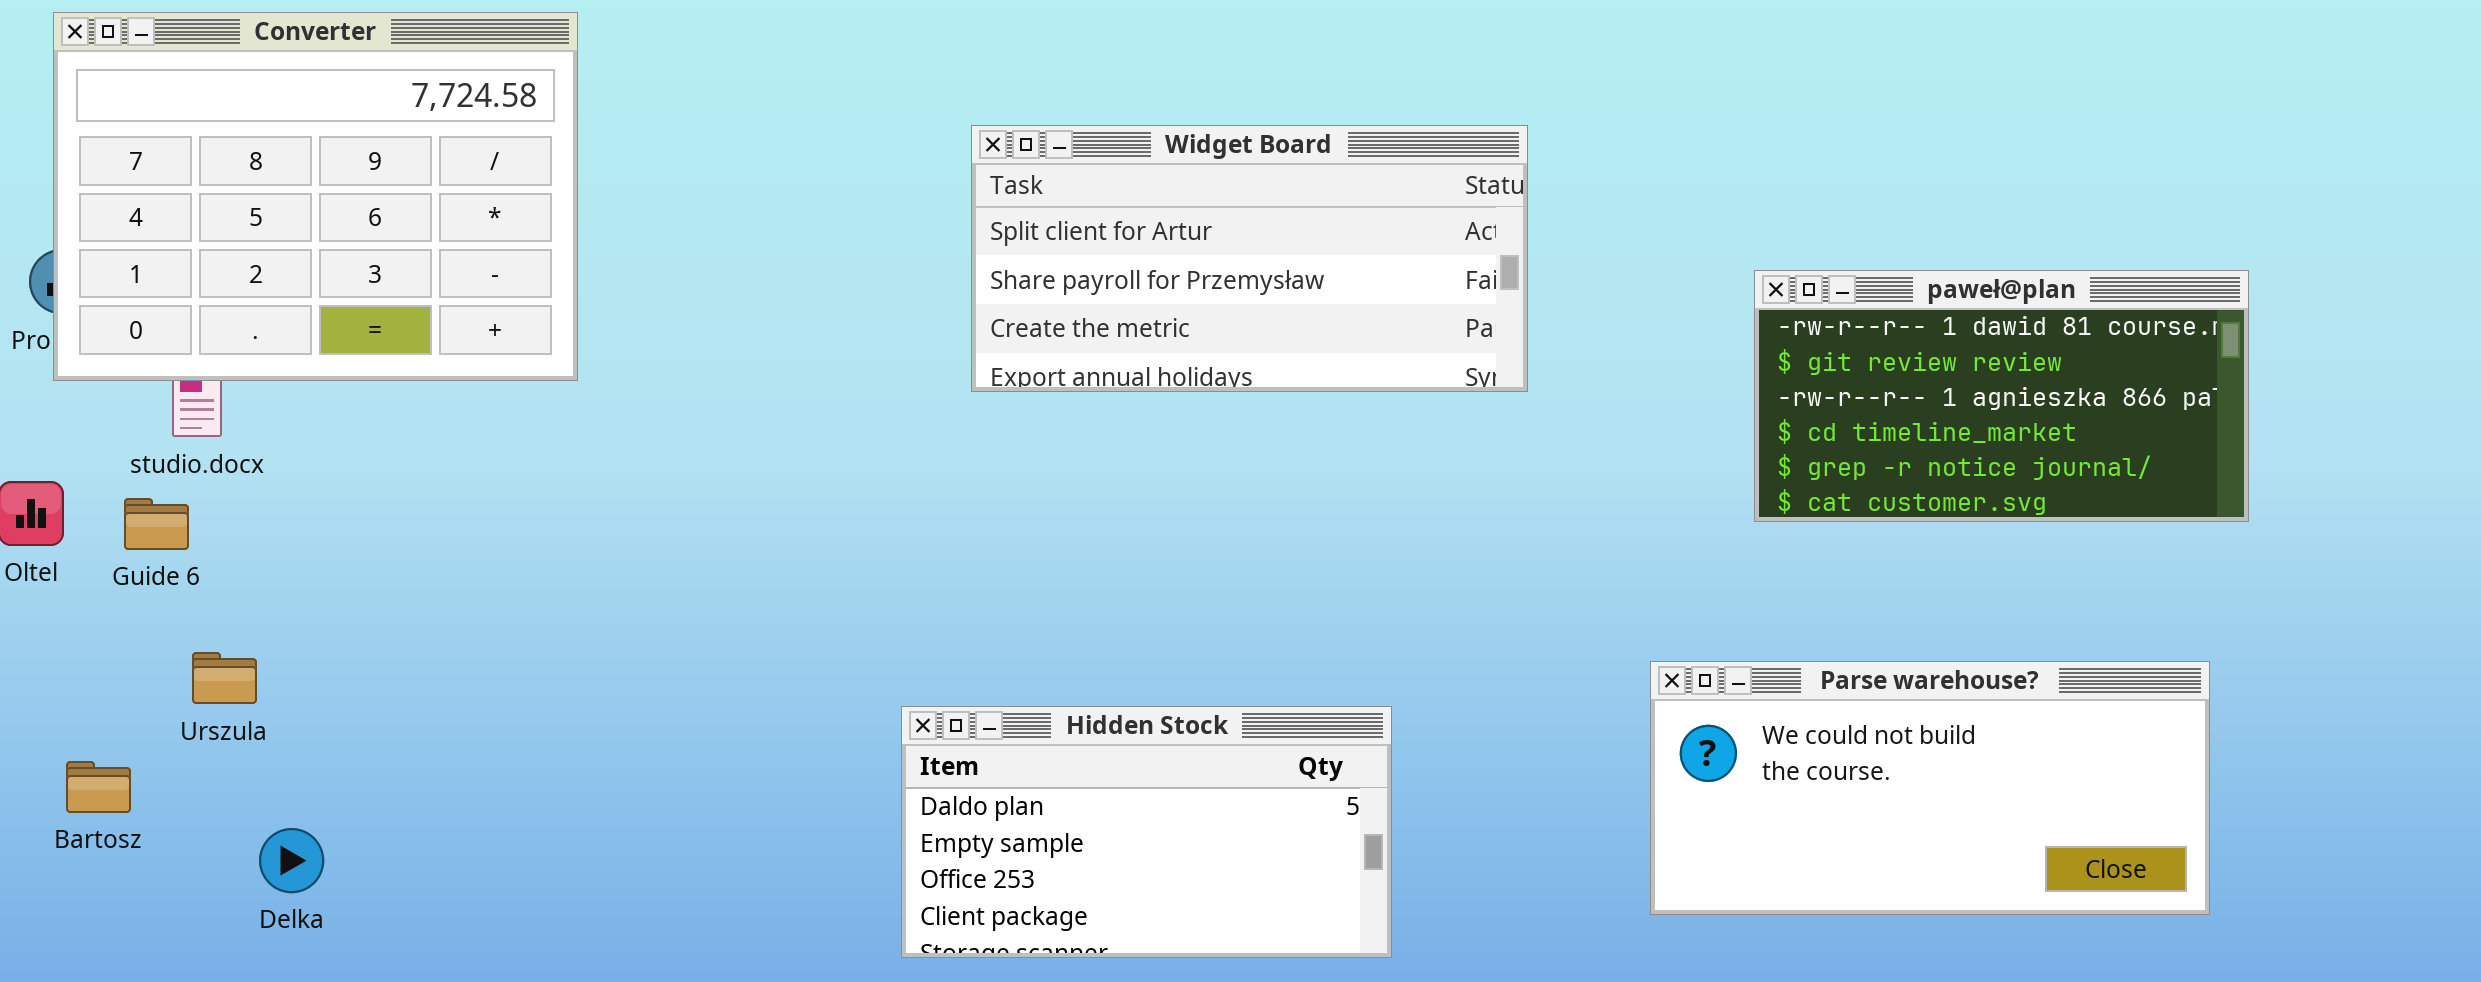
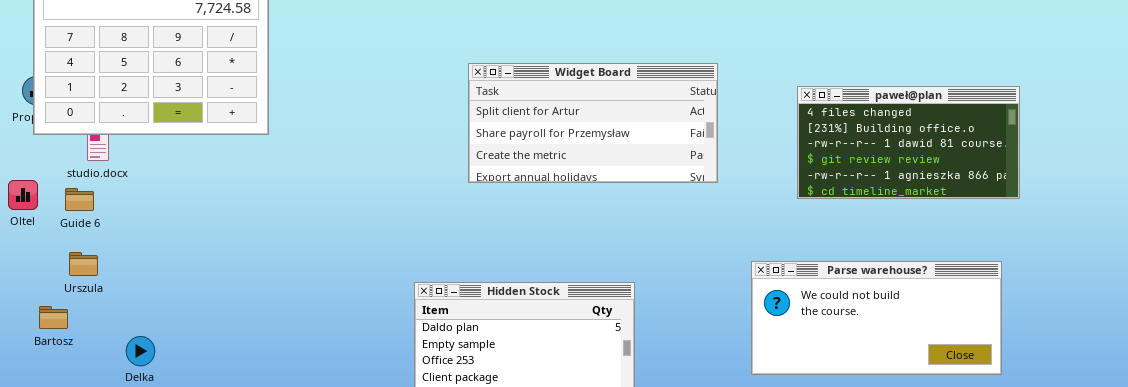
Widget Board: [971,125,1528,392] -> [468,63,718,183], moved
paweł@plan: [1754,270,2249,522] -> [797,86,1020,199], scrolled up 2 rows
Urszula: [192,652,257,704] -> [69,252,98,276], moved

